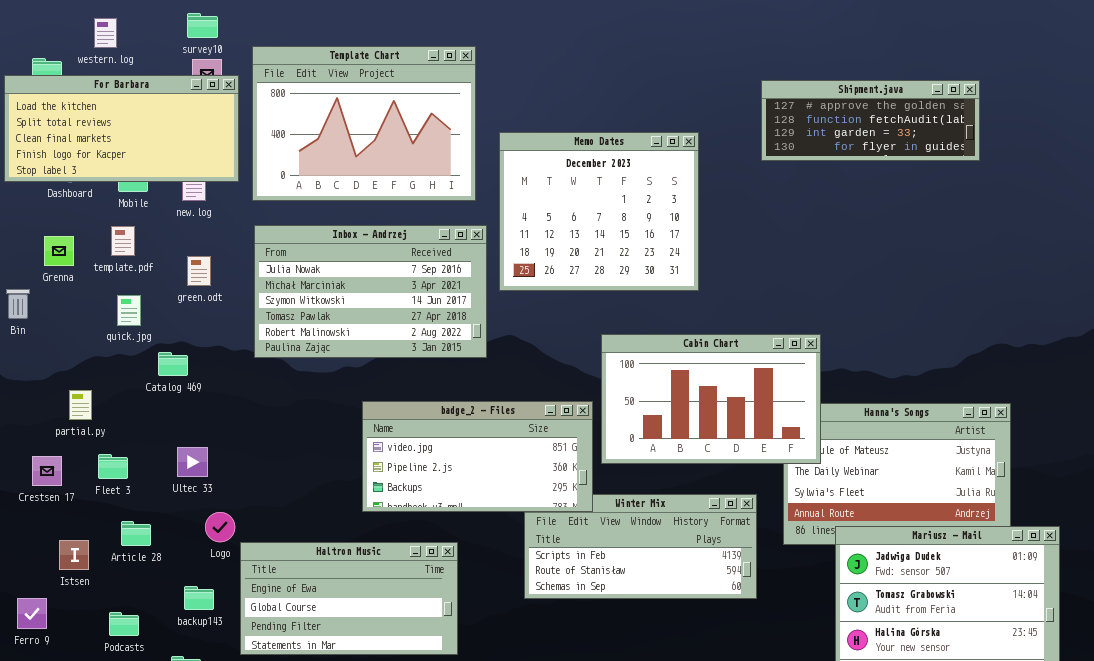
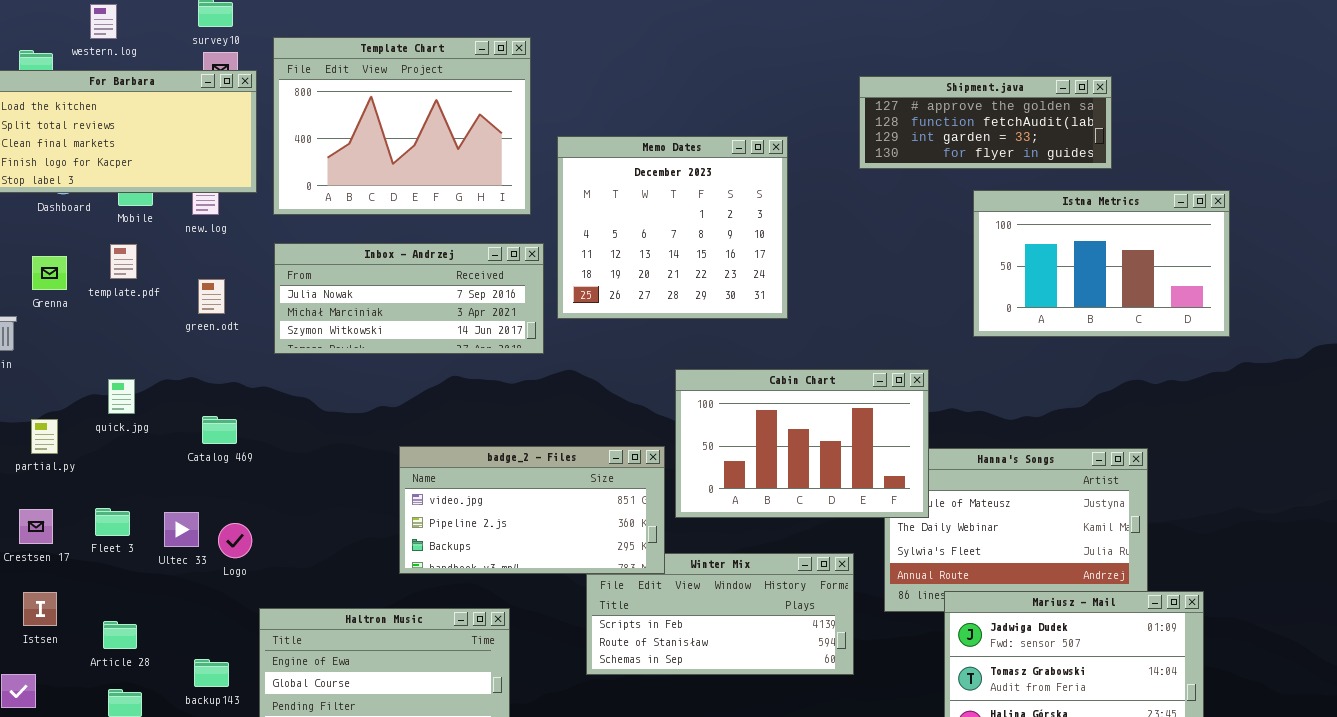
Istna Metrics: none -> [973,190,1230,337], opened
Inbox - Andrzej: [254,225,487,358] -> [274,243,544,354], resized
quick.jpg: [117,295,141,326] -> [108,379,135,414], moved
Catalog 469: [158,352,188,376] -> [202,416,237,444], moved
partial.py: [69,390,92,420] -> [31,419,58,454], moved
Ultec 33: [177,447,208,477] -> [164,512,199,547], moved
Logo: [205,512,235,542] -> [218,523,252,558], moved
Article 28: [121,521,151,546] -> [103,621,137,649], moved
Istsen: [59,540,89,570] -> [23,592,57,626], moved

